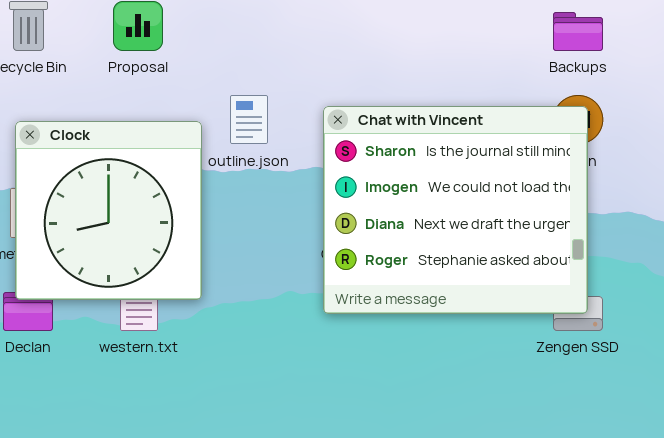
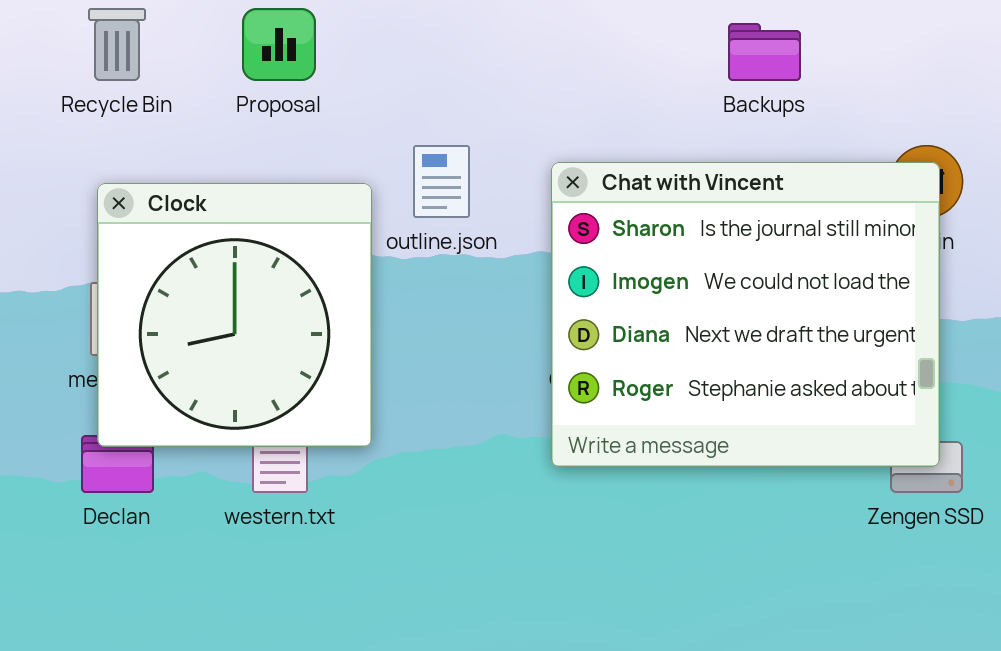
Backups: [553,12,603,51] -> [728,23,801,81], moved

